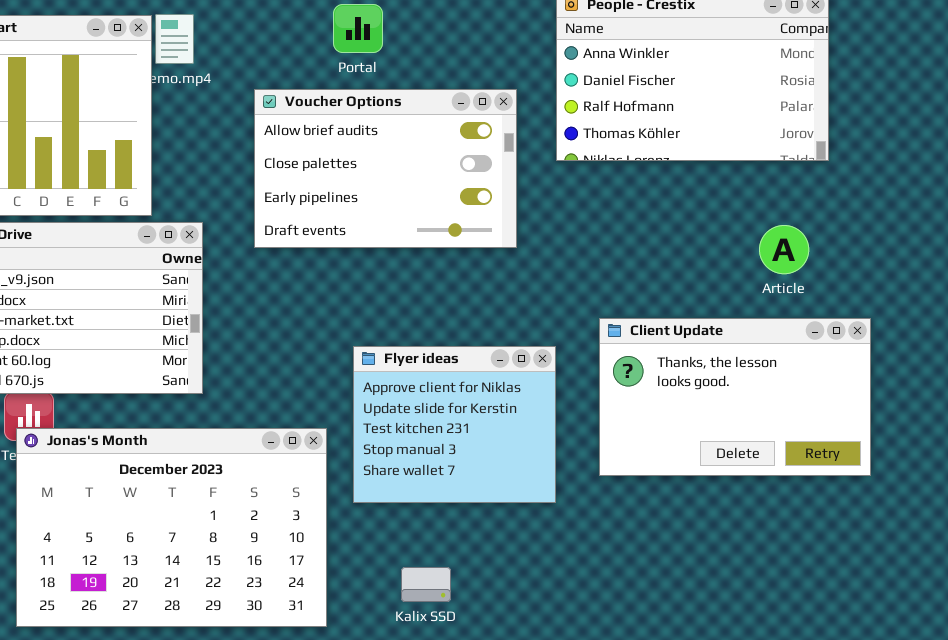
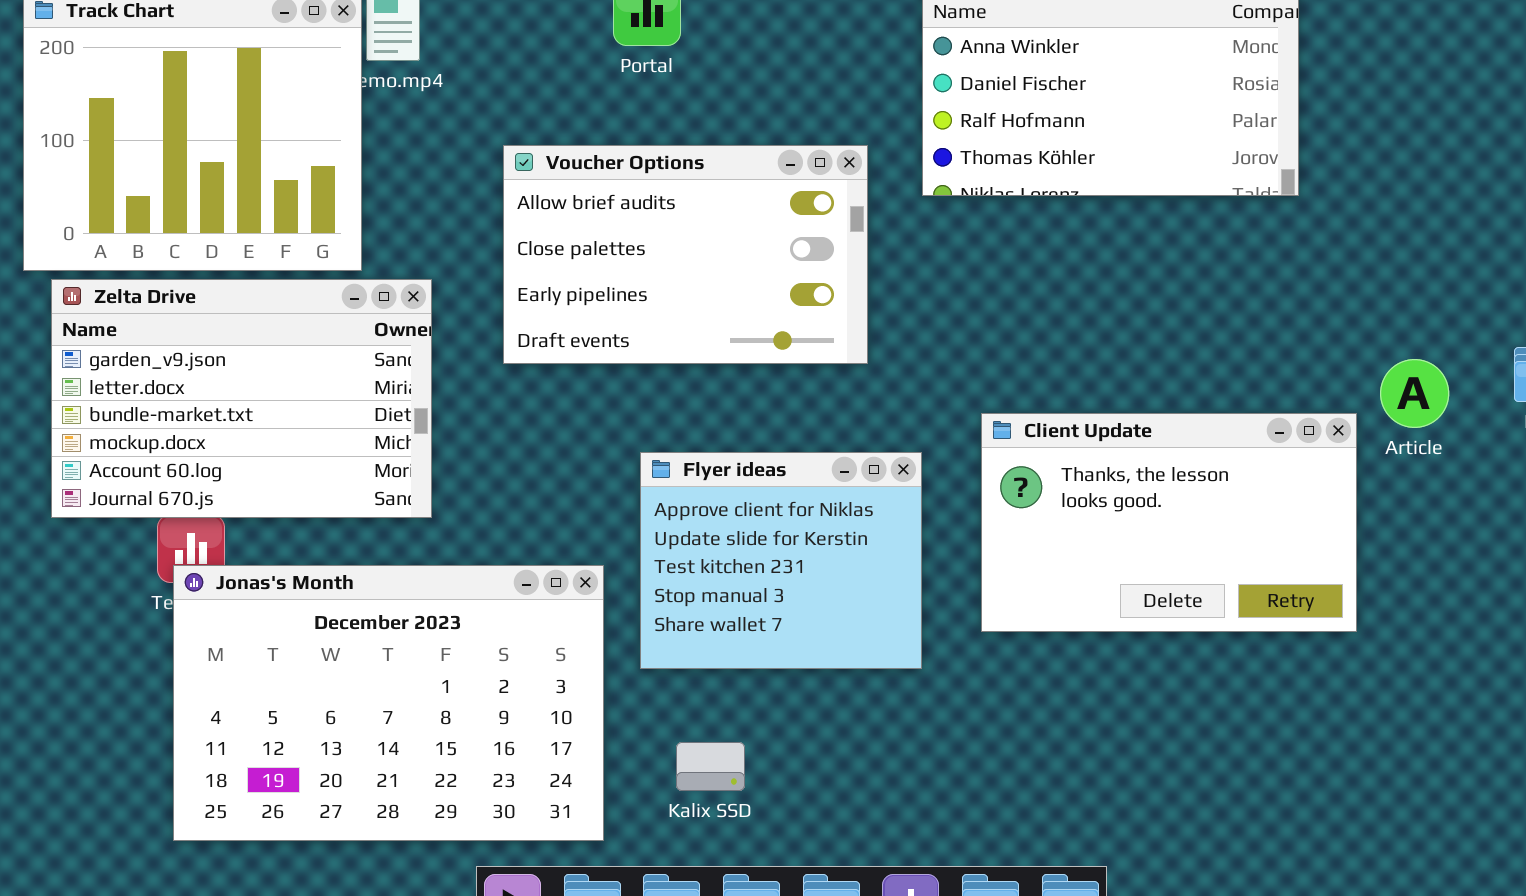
Voucher Options: [254,89,517,248] -> [503,145,868,364], moved
Article: [759,225,809,274] -> [1380,359,1449,428], moved
Kalix SSD: [401,567,451,602] -> [676,742,745,791], moved

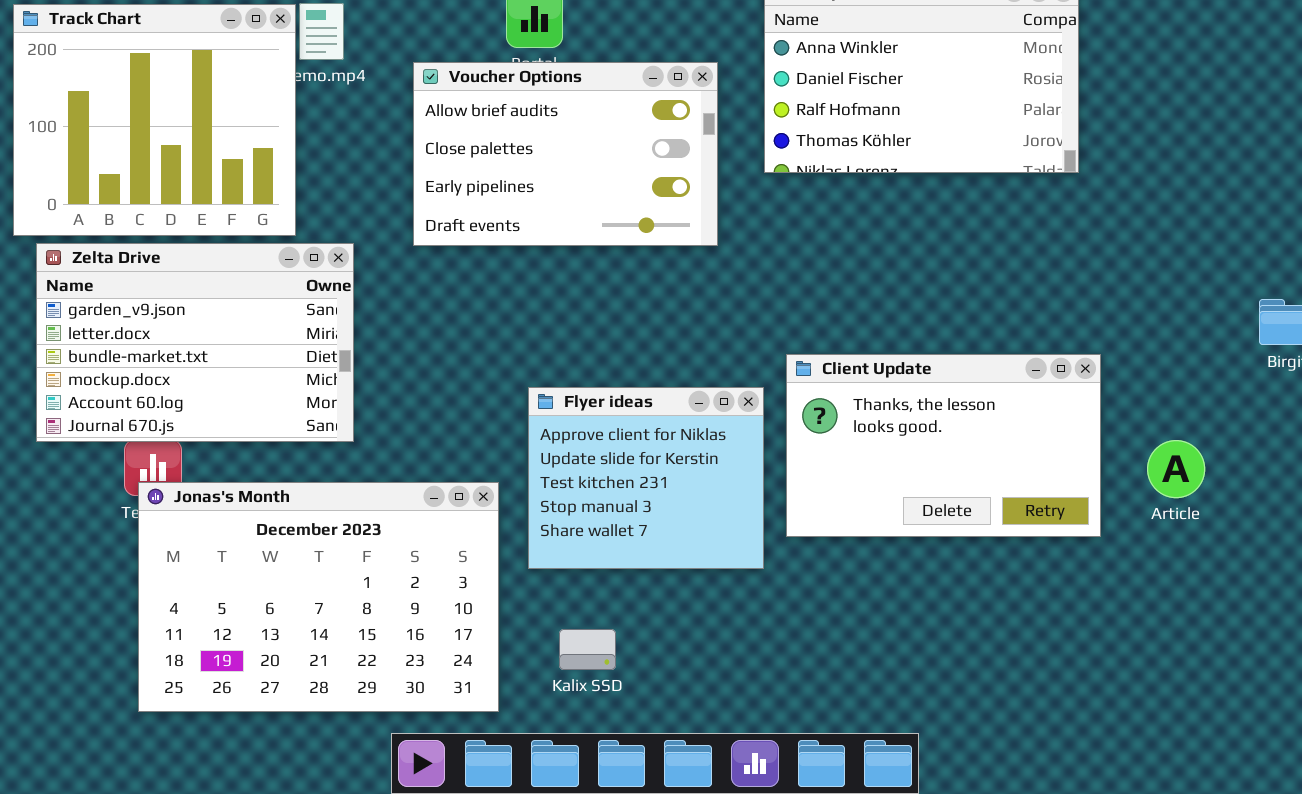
Voucher Options: [503,145,868,364] -> [413,62,718,246], moved
Article: [1380,359,1449,428] -> [1147,440,1205,498], moved
Client Update: [981,413,1357,632] -> [786,354,1101,537], moved

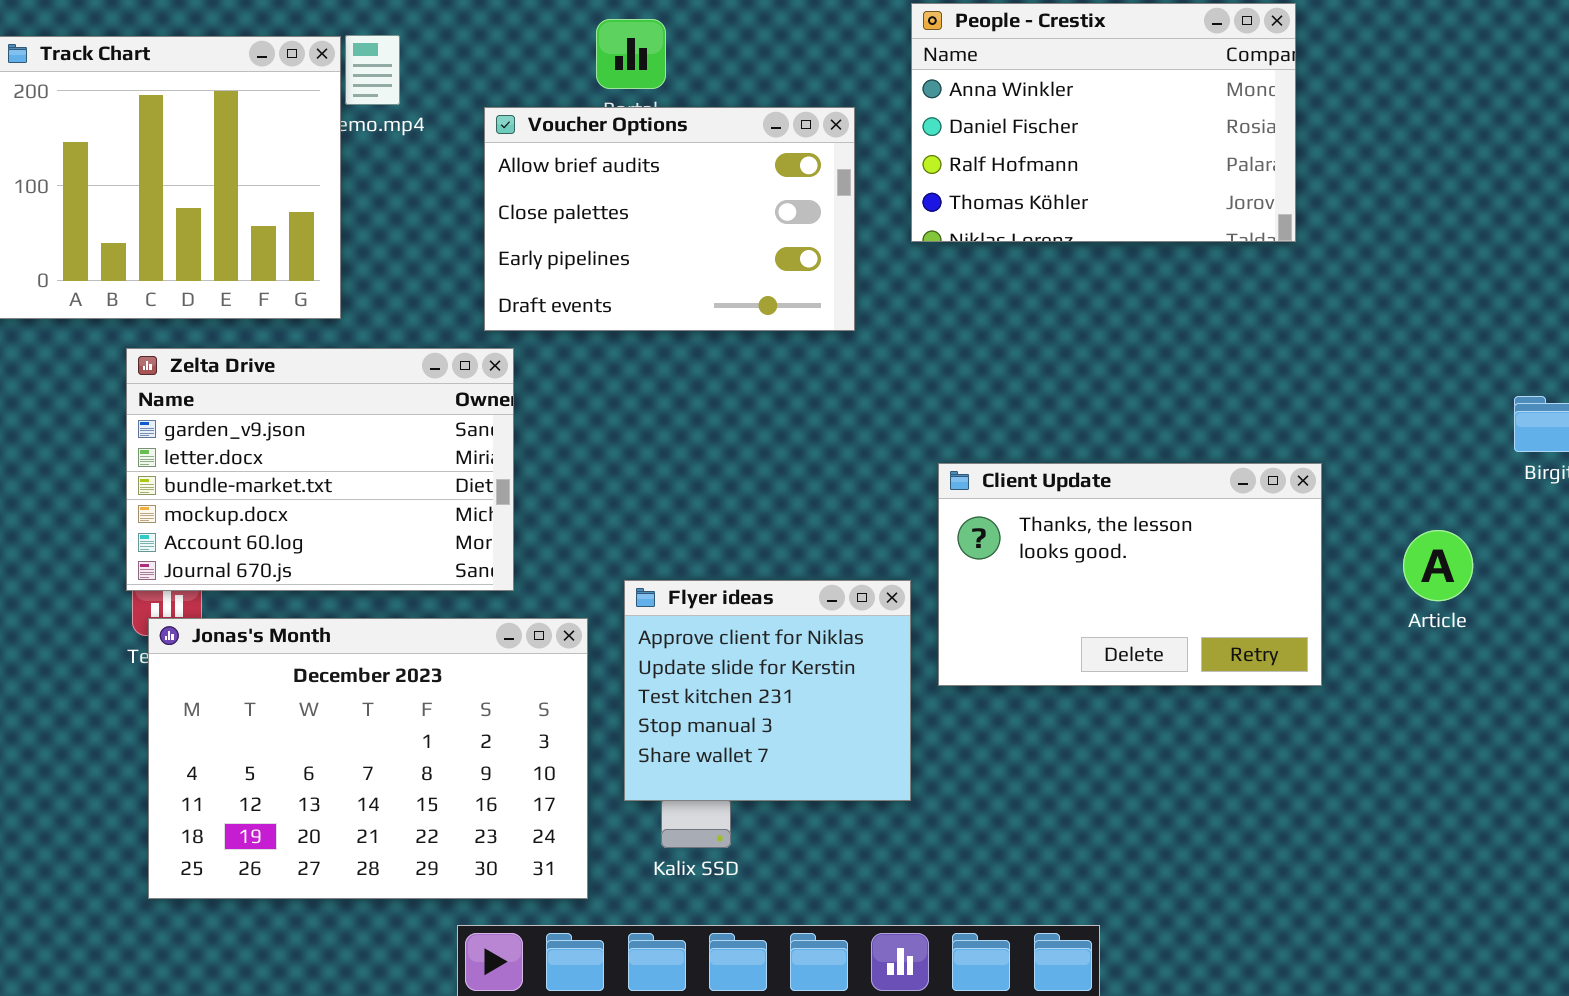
Zelta Drive: [36,243,354,442] -> [126,348,514,591], moved
Flyer ideas: [528,387,764,569] -> [624,580,911,801], moved
Article: [1147,440,1205,498] -> [1403,530,1473,601], moved

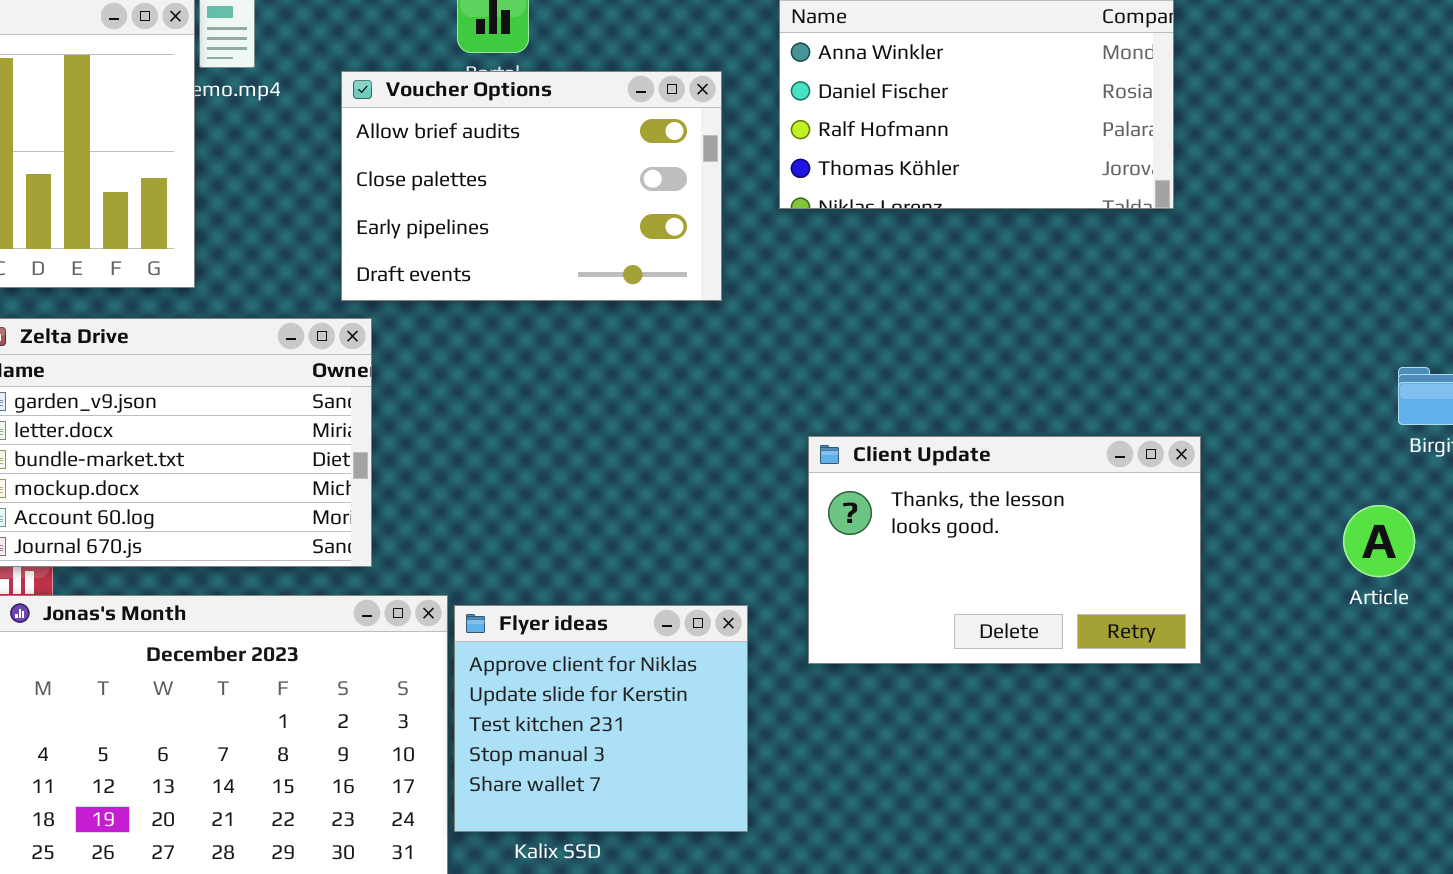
Article: [1403,530,1473,601] -> [1343,505,1415,577], moved
Flyer ideas: [624,580,911,801] -> [454,605,748,832], moved

